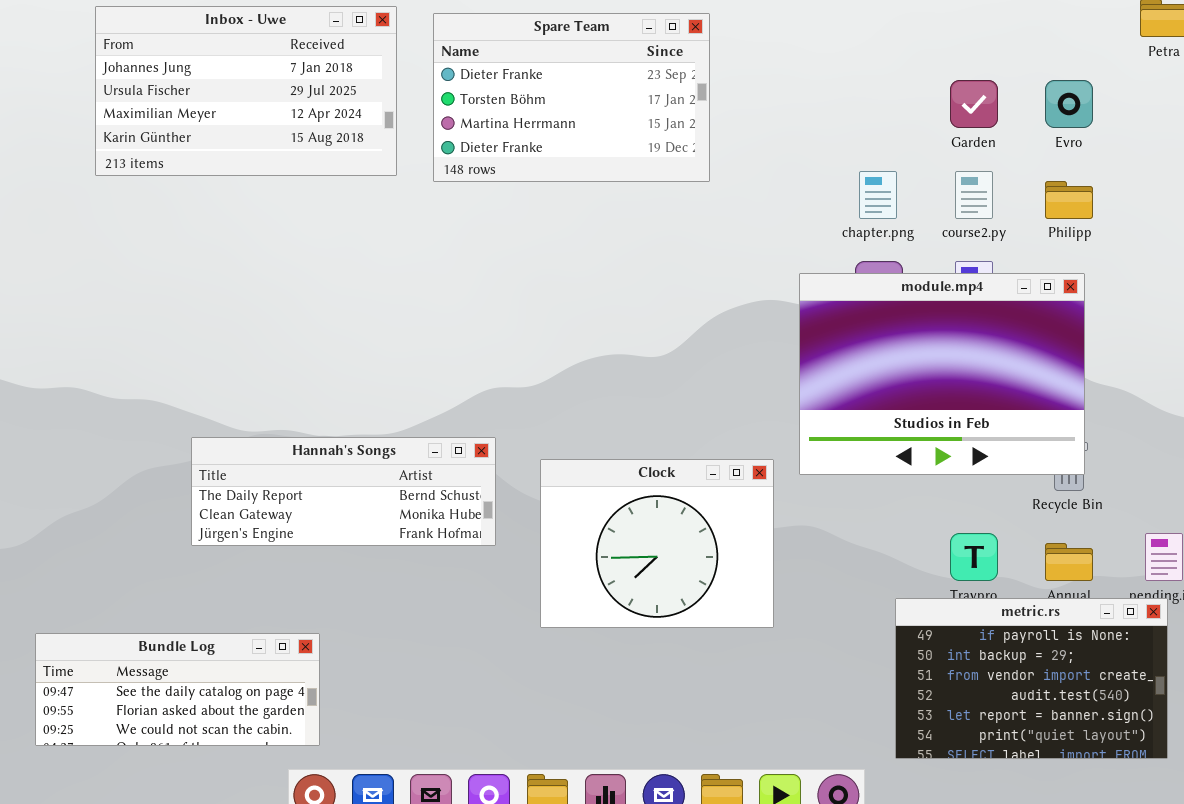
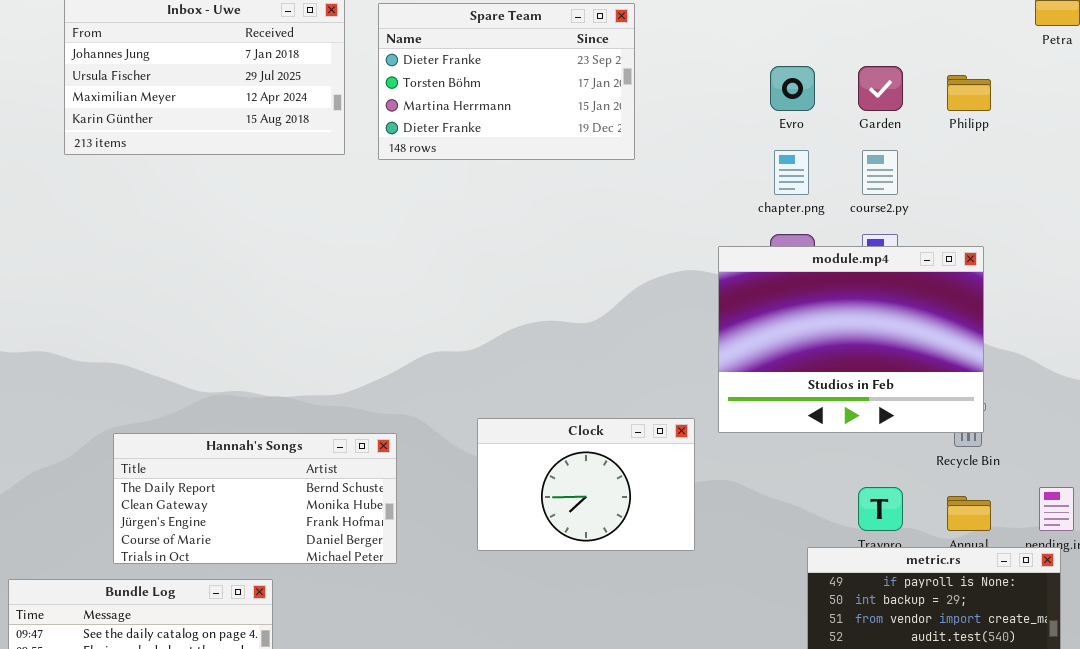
Evro: [1045,80,1093,128] -> [770,66,815,111], moved
Philipp: [1045,181,1093,219] -> [947,75,991,111], moved
Hannah's Songs: [191,437,496,546] -> [113,433,397,564], moved, resized
Clock: [540,459,774,628] -> [477,418,695,551], resized

